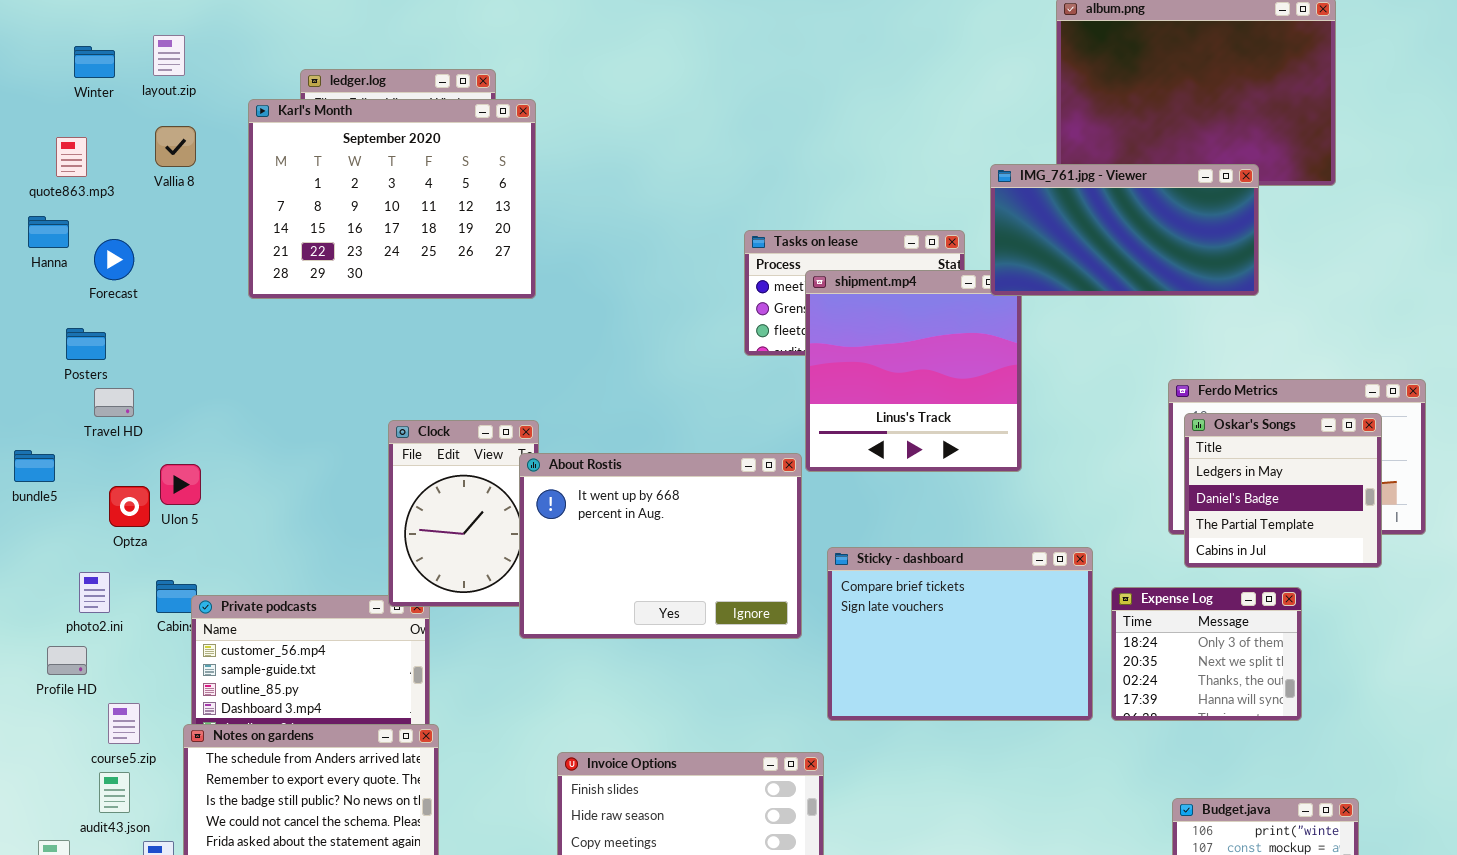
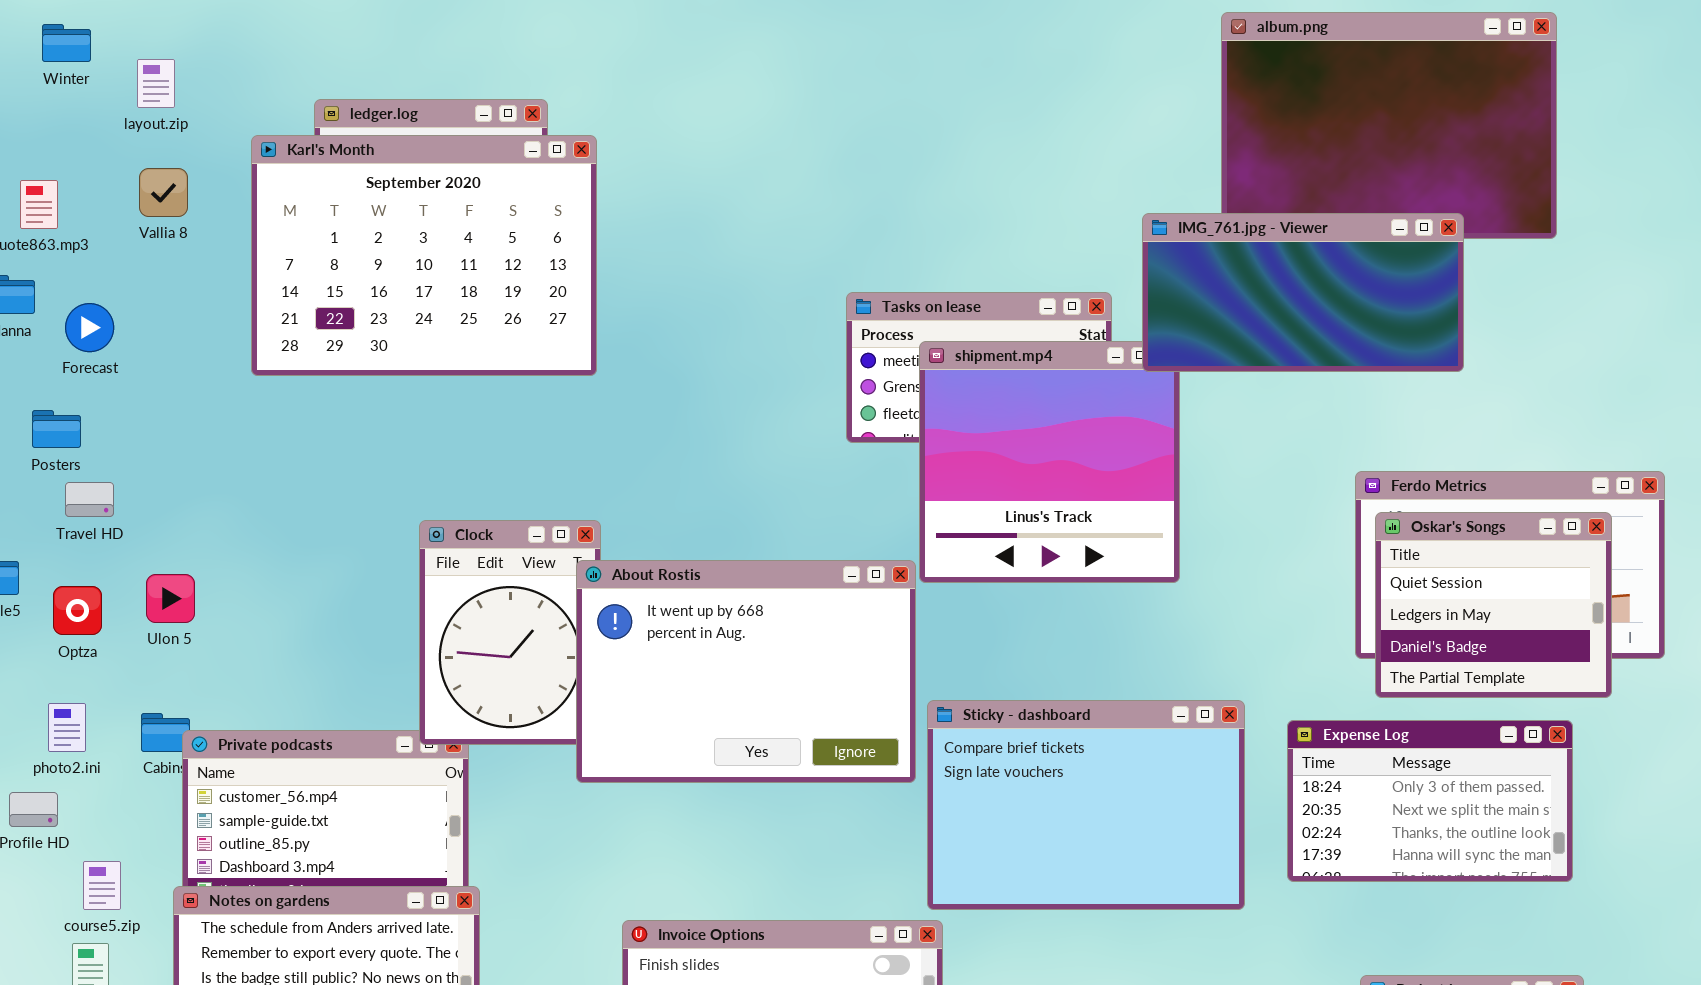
Winter: [74,46,115,78] -> [42,24,91,62], moved
Oskar's Songs: [1184,413,1382,568] -> [1375,512,1612,698], scrolled up 1 row
Optza: [109,486,150,527] -> [53,586,102,635], moved
Sticky - dashboard: [827,547,1093,721] -> [927,700,1245,910], moved
Expense Log: [1111,587,1302,721] -> [1287,720,1573,882], resized

